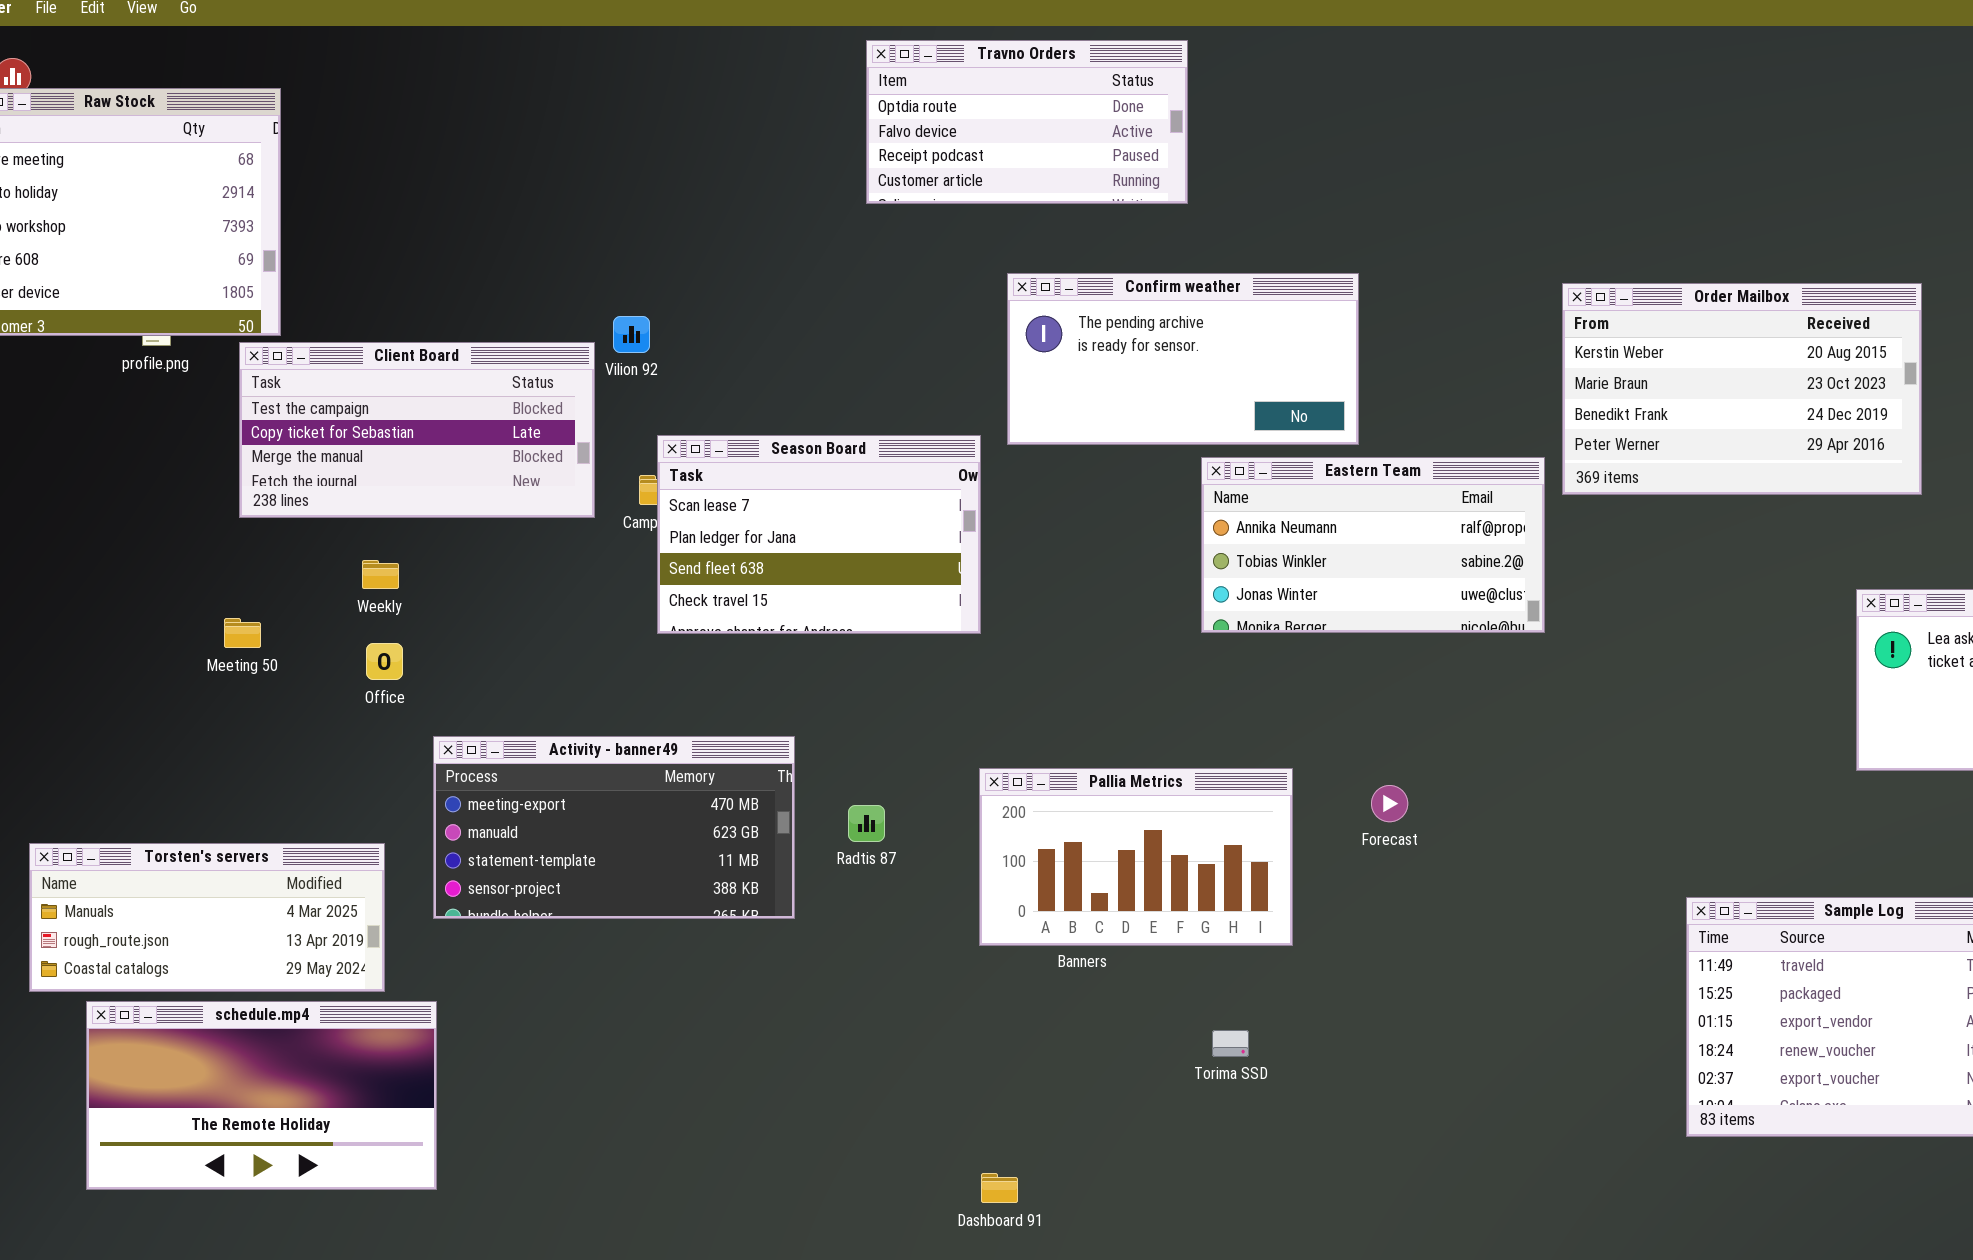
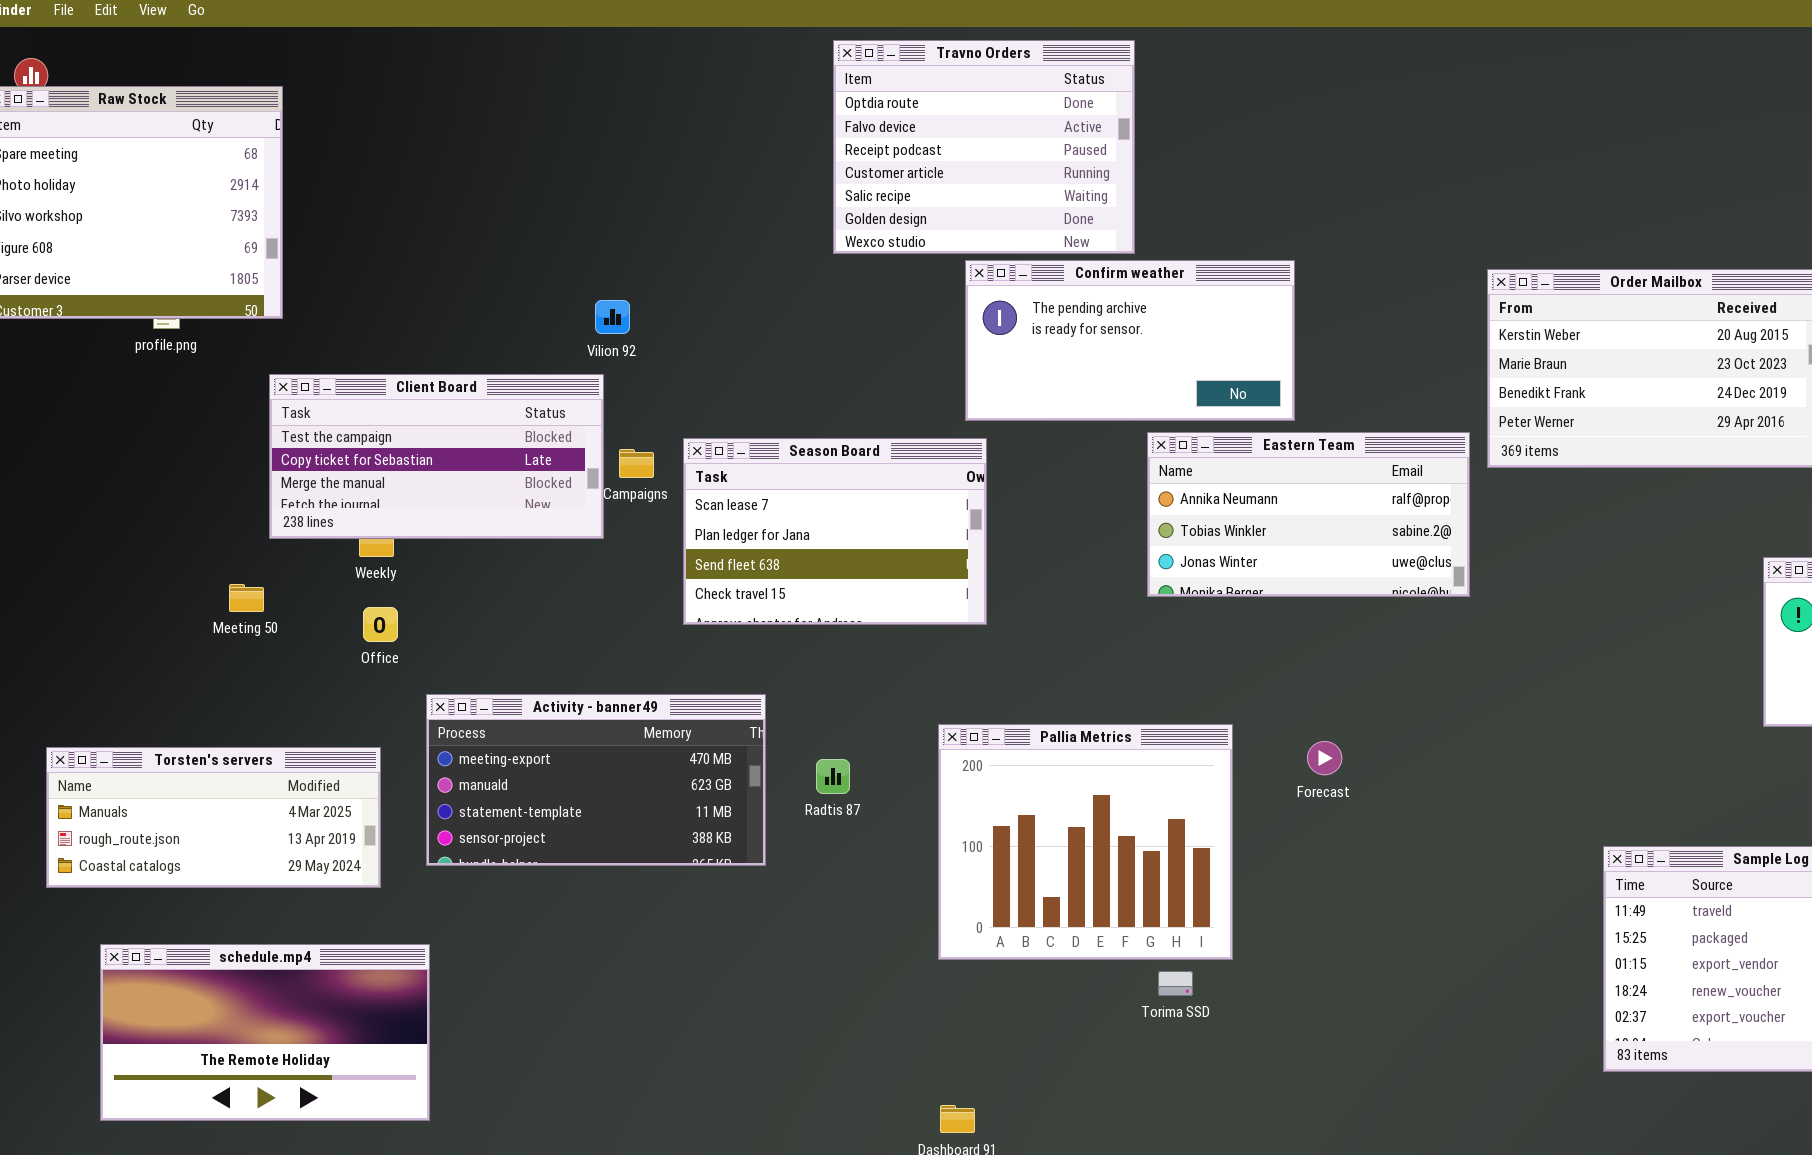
Travno Orders: [866,40,1188,204] -> [833,40,1135,254], resized
Client Board: [239,342,595,518] -> [269,374,604,539], moved
Season Board: [657,435,981,634] -> [683,438,987,625], moved
Pallia Metrics: [979,768,1293,946] -> [938,724,1233,960], resized
Torsten's servers: [29,843,385,992] -> [46,747,381,888], moved

